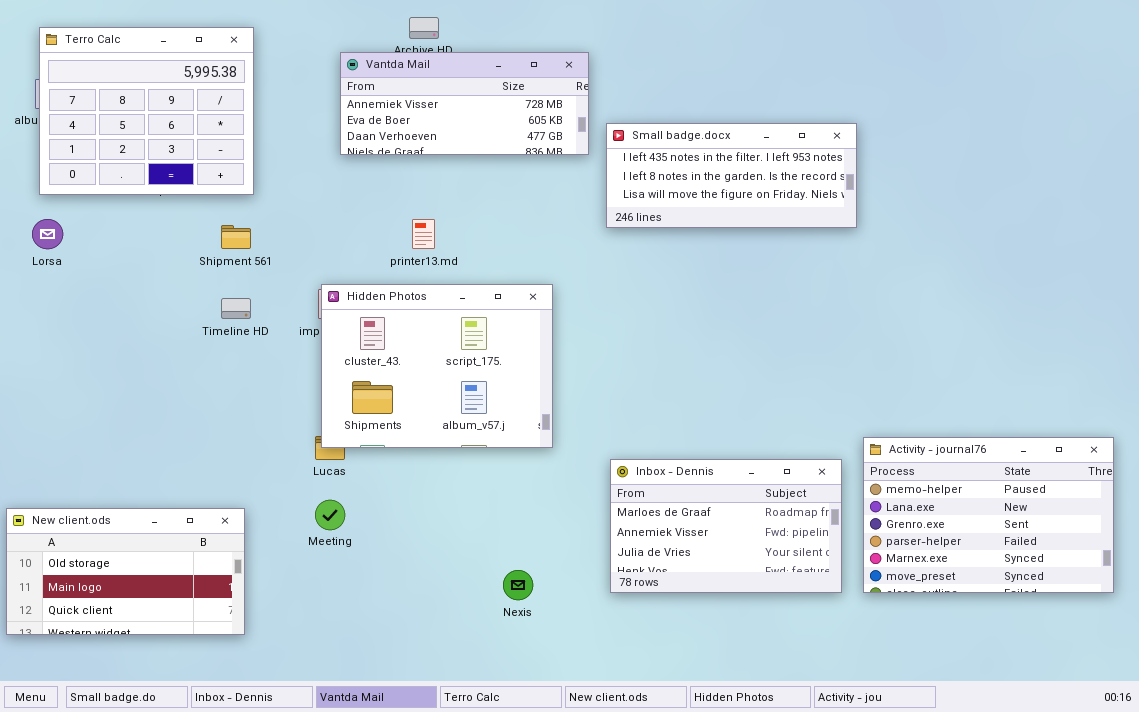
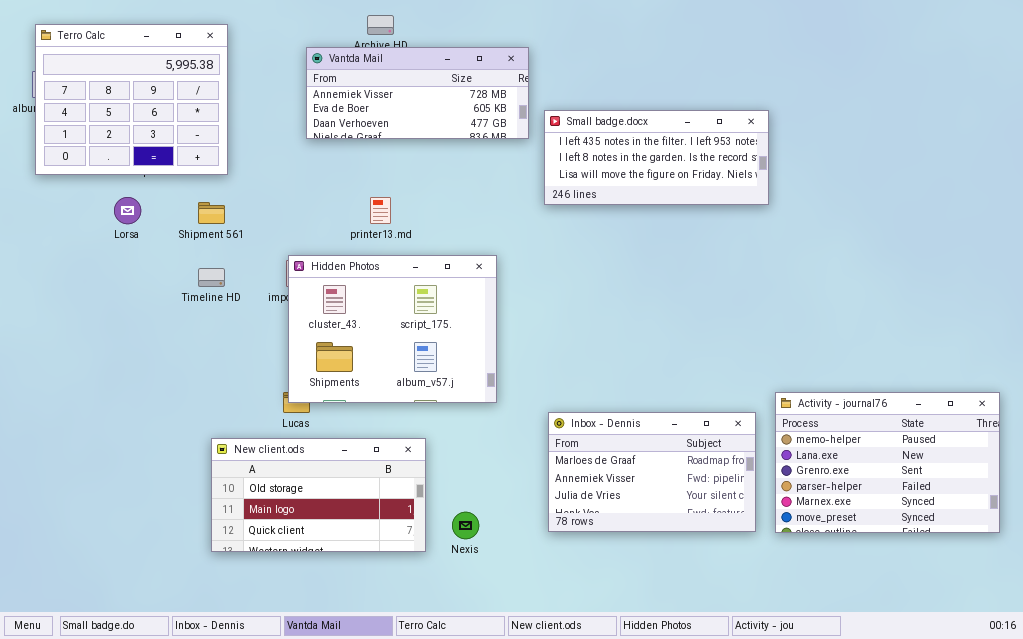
Lorsa: [32,219,63,249] -> [114,197,141,224], moved
New client.ods: [6,508,245,635] -> [211,438,426,552], moved

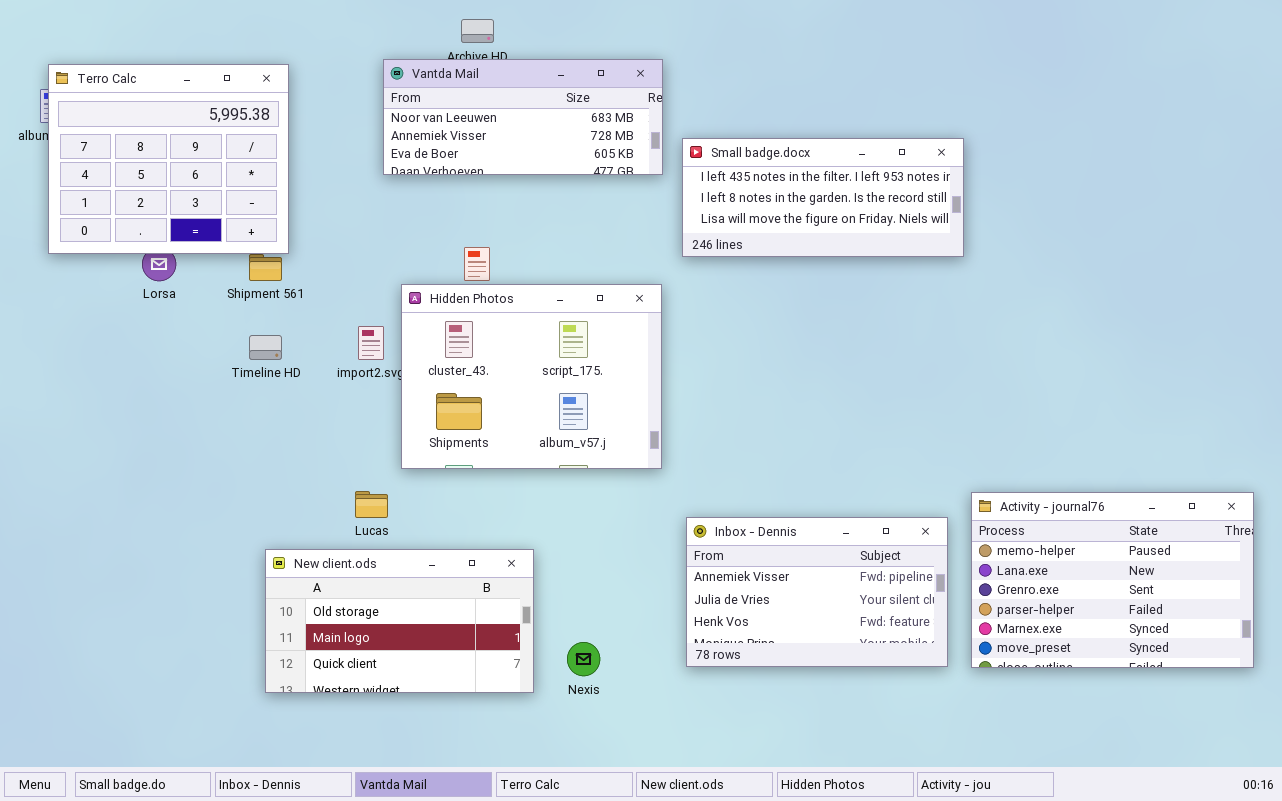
Terro Calc: [35,24,228,175] -> [48,64,289,254], moved
Vantda Mail: [306,47,529,139] -> [383,59,663,175], scrolled up 1 row
Hidden Photos: [288,255,497,403] -> [401,284,662,469], moved
Inbox - Dennis: [548,412,756,532] -> [686,517,948,667], scrolled down 1 row

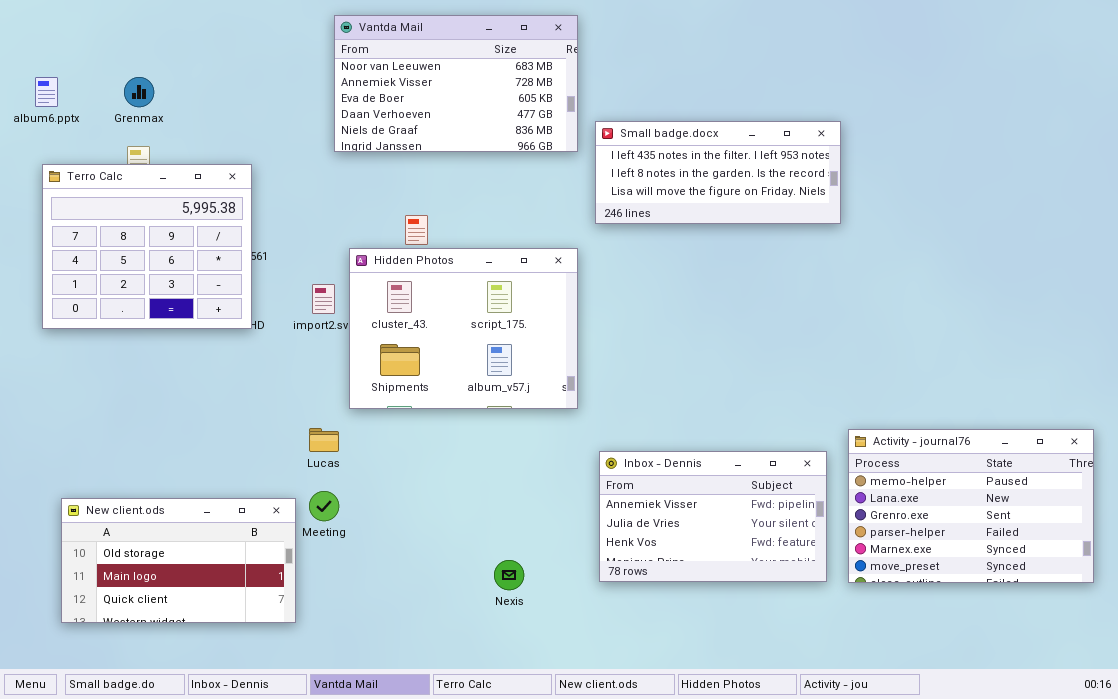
Vantda Mail: [383,59,663,175] -> [334,15,578,152], resized
Terro Calc: [48,64,289,254] -> [42,164,252,329], moved
New client.ods: [265,549,534,693] -> [61,498,296,623], moved

